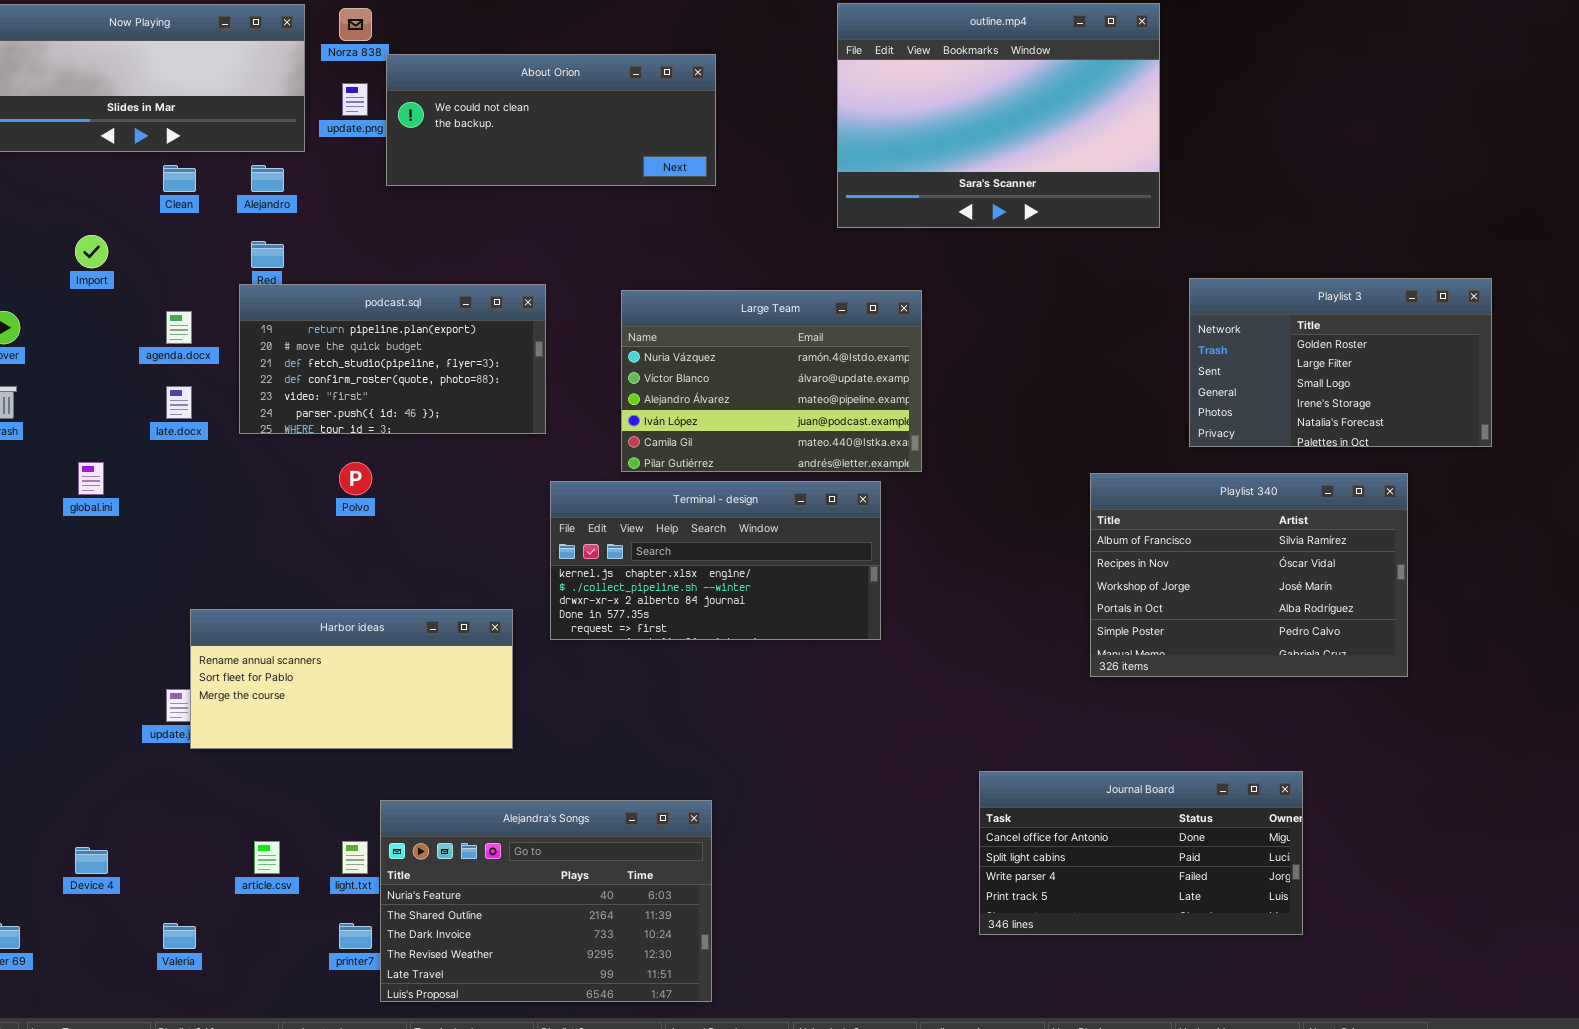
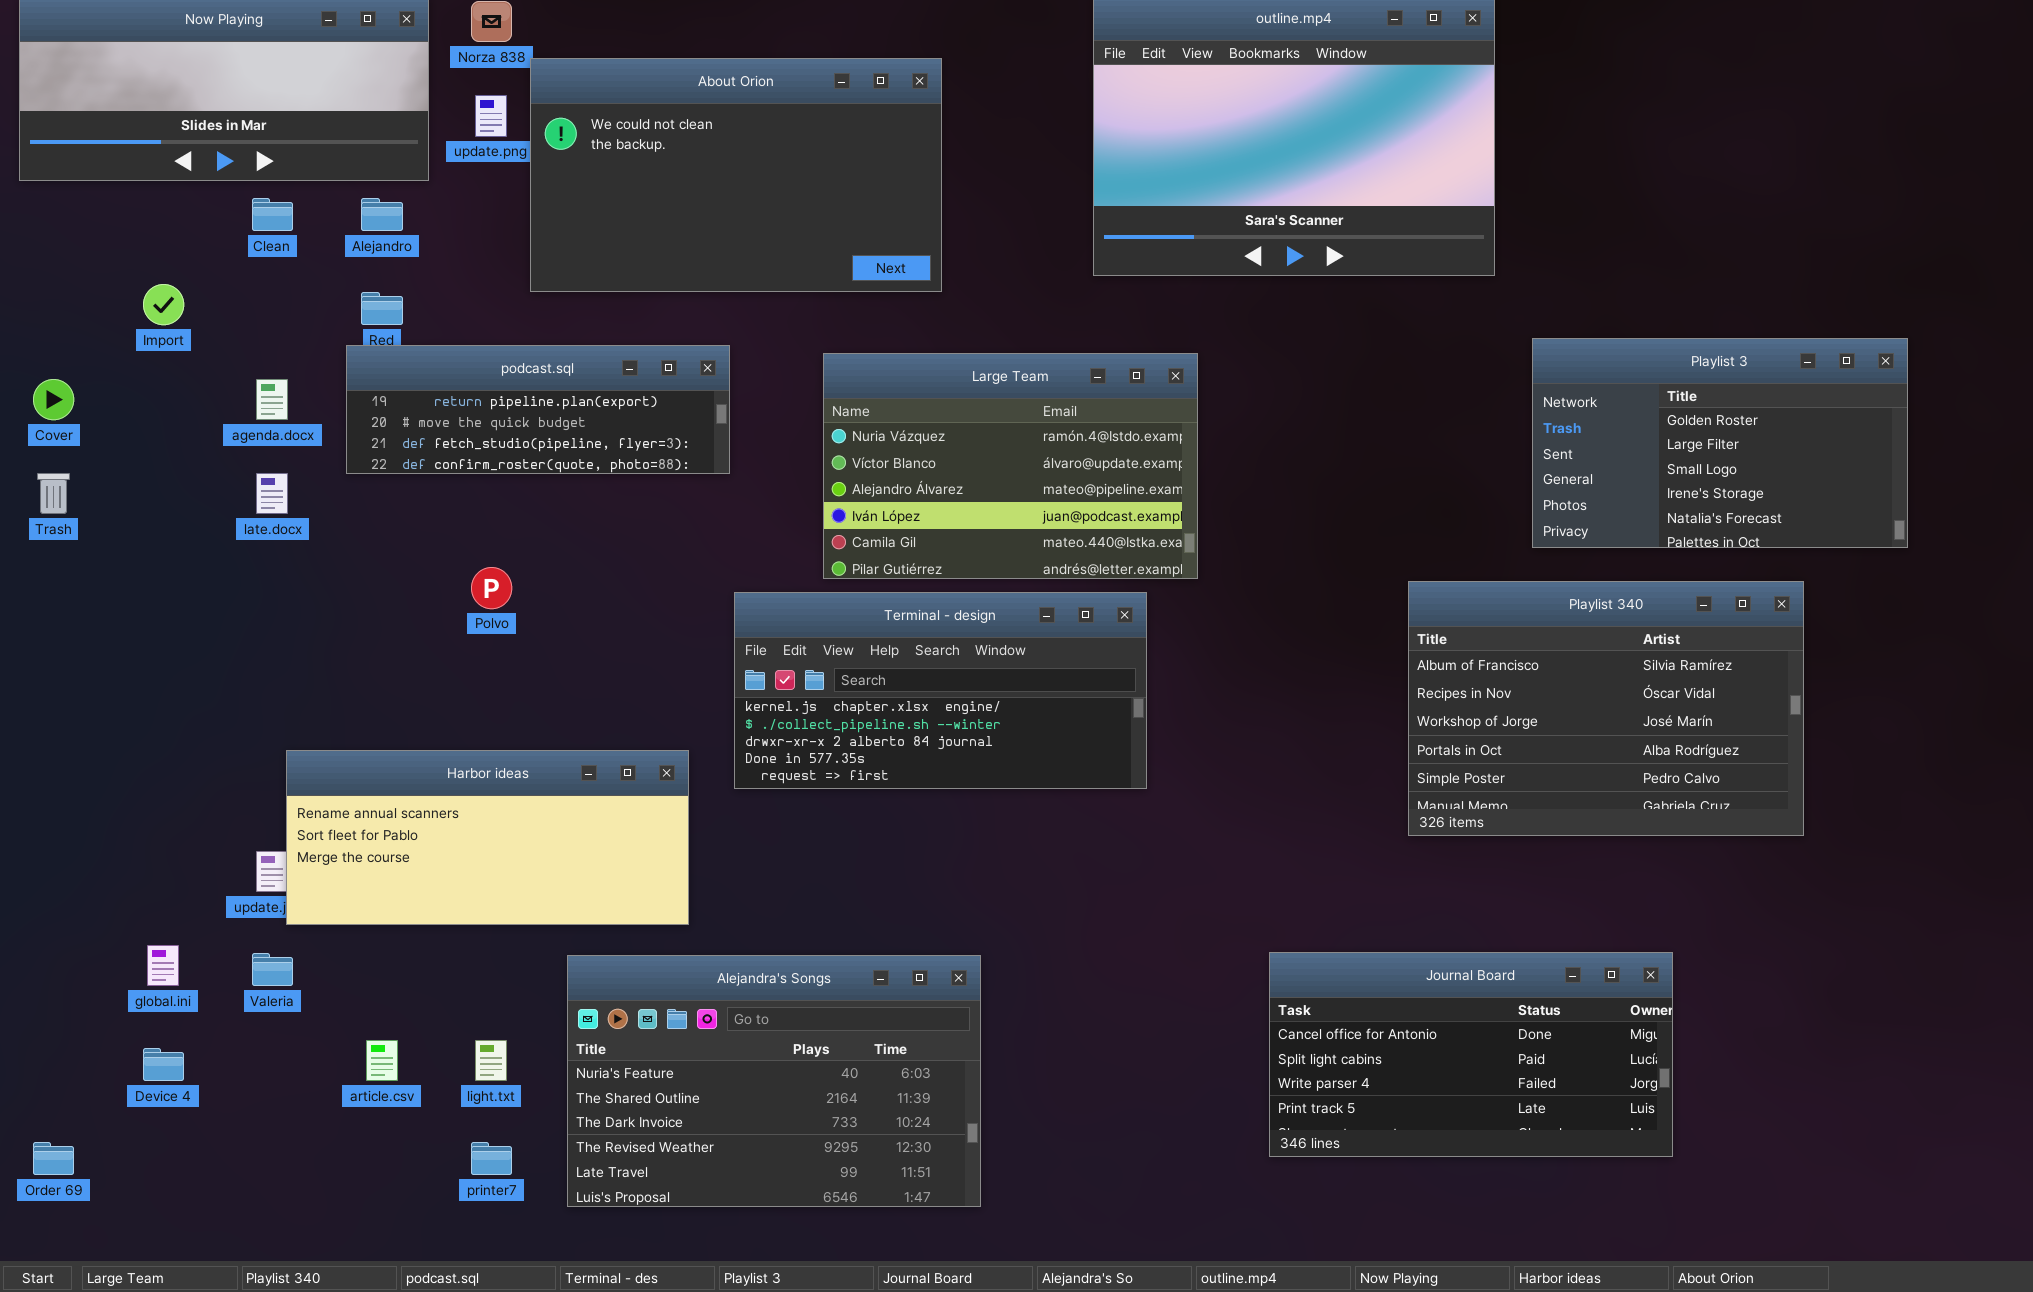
About Orion: [386,54,716,186] -> [530,58,942,292], resized
podcast.sql: [239,284,546,434] -> [346,345,730,474], resized
global.ini: [78,462,104,495] -> [147,945,179,986], moved
Alejandra's Songs: [380,800,712,1002] -> [567,955,981,1207], moved
Valeria: [163,923,196,949] -> [252,953,293,986], moved

